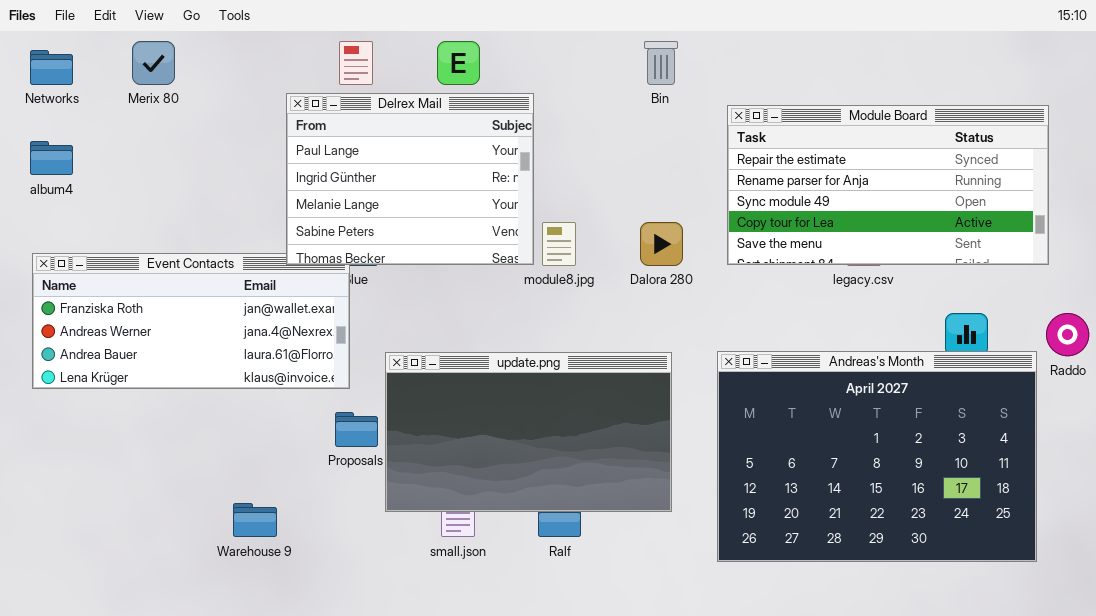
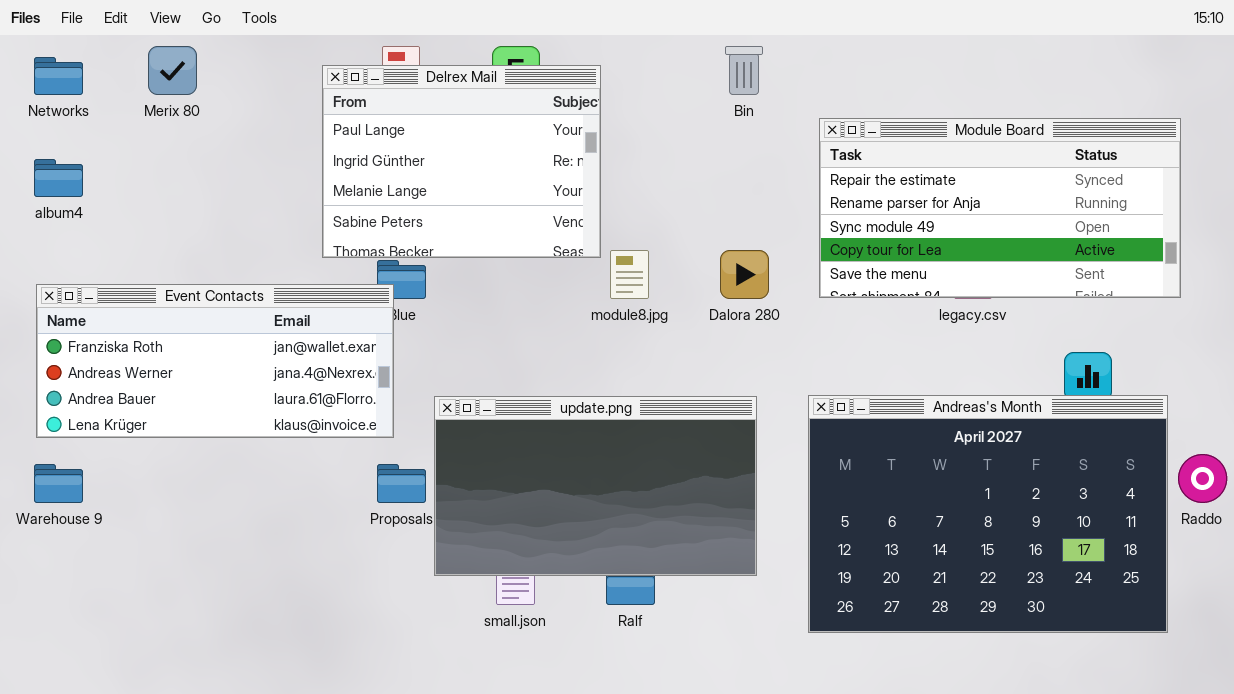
Delrex Mail: [286,93,534,265] -> [322,65,601,258], moved
Raddo: [1046,313,1089,356] -> [1178,454,1227,503], moved
Warehouse 9: [233,503,277,537] -> [34,464,83,503], moved

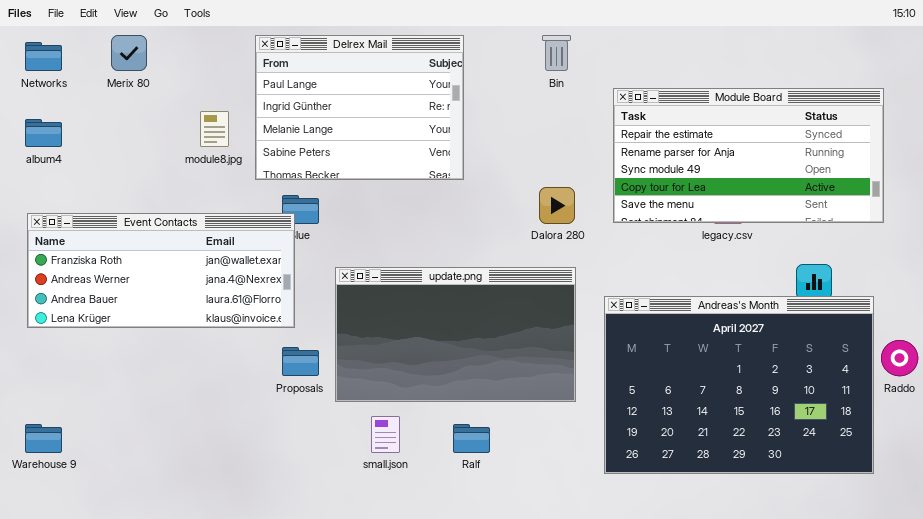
Delrex Mail: [322,65,601,258] -> [255,35,464,180], moved
module8.jpg: [610,250,649,299] -> [200,111,229,147], moved
update.png: [434,396,757,576] -> [335,267,576,402], moved
Warehouse 9: [34,464,83,503] -> [25,424,62,453], moved

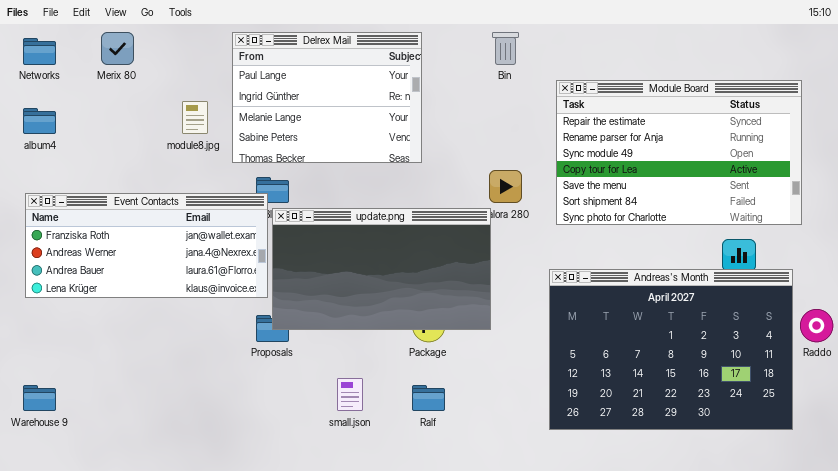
Module Board: [613,88,884,223] -> [556,80,802,225], resized
update.png: [335,267,576,402] -> [272,208,491,330], moved

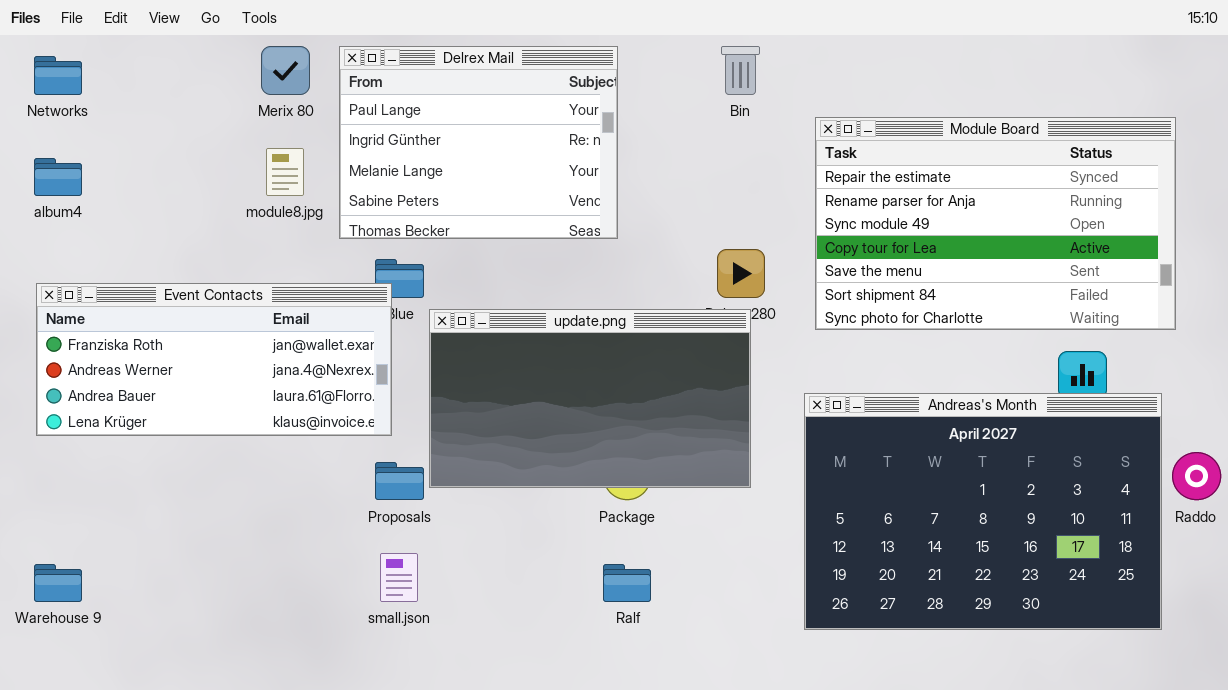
Merix 80: [101,32,134,65] -> [261,46,310,95], moved
update.png: [272,208,491,330] -> [429,309,751,488], moved
small.json: [337,378,363,411] -> [380,553,418,602], moved

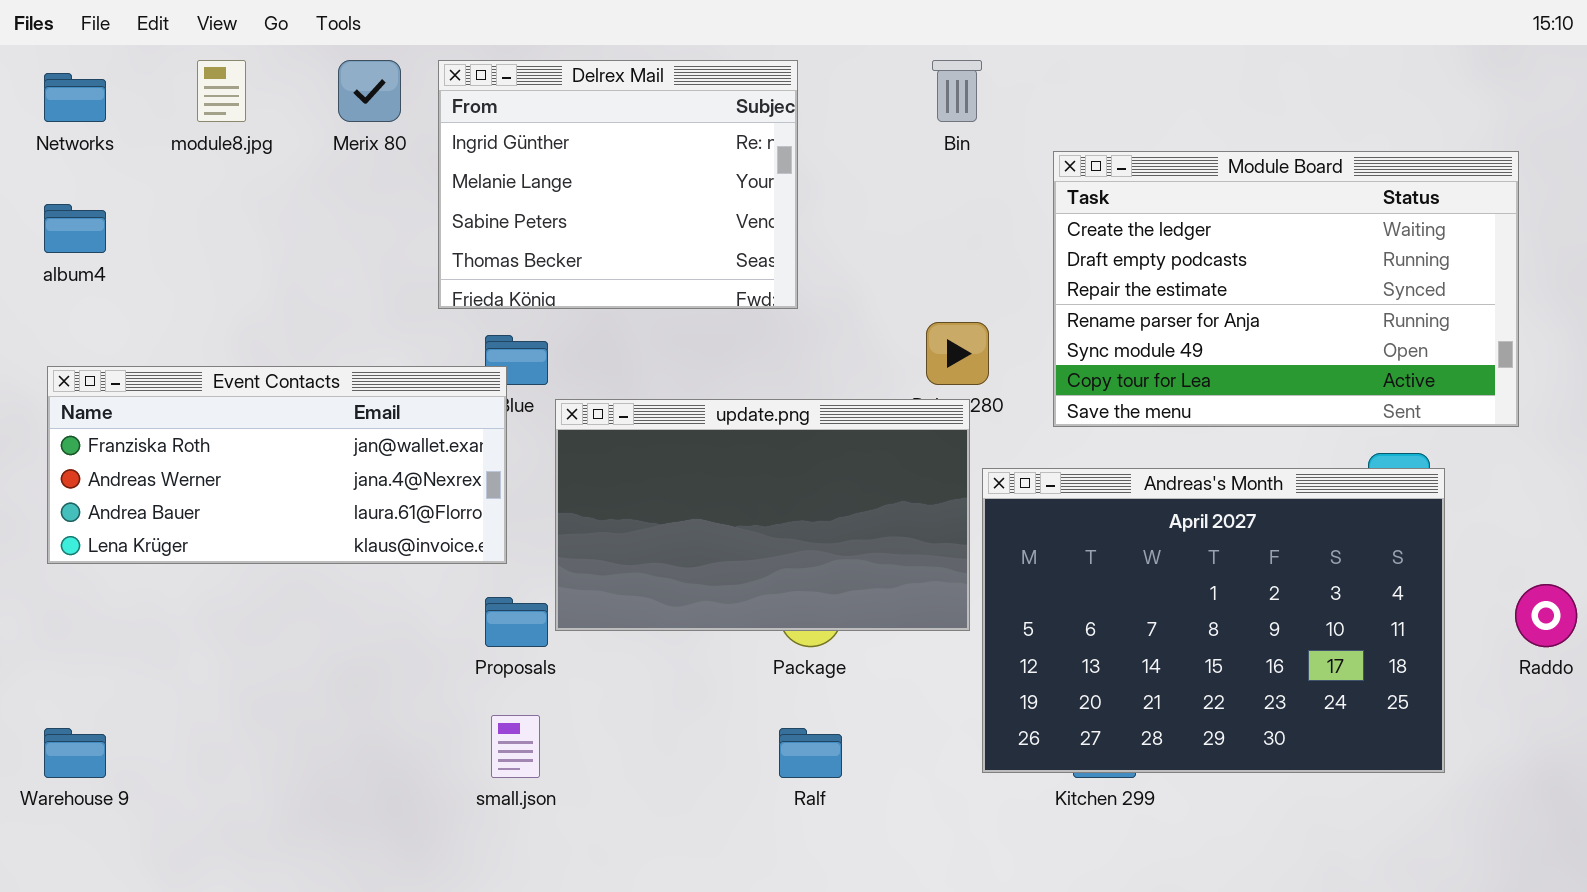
Delrex Mail: [339,46,618,239] -> [438,60,798,309], scrolled down 1 row
Module Board: [815,117,1176,330] -> [1053,151,1519,427], scrolled up 2 rows
module8.jpg: [266,148,304,196] -> [197,60,246,122], moved
Andreas's Month: [804,393,1162,630] -> [982,468,1445,773], moved

